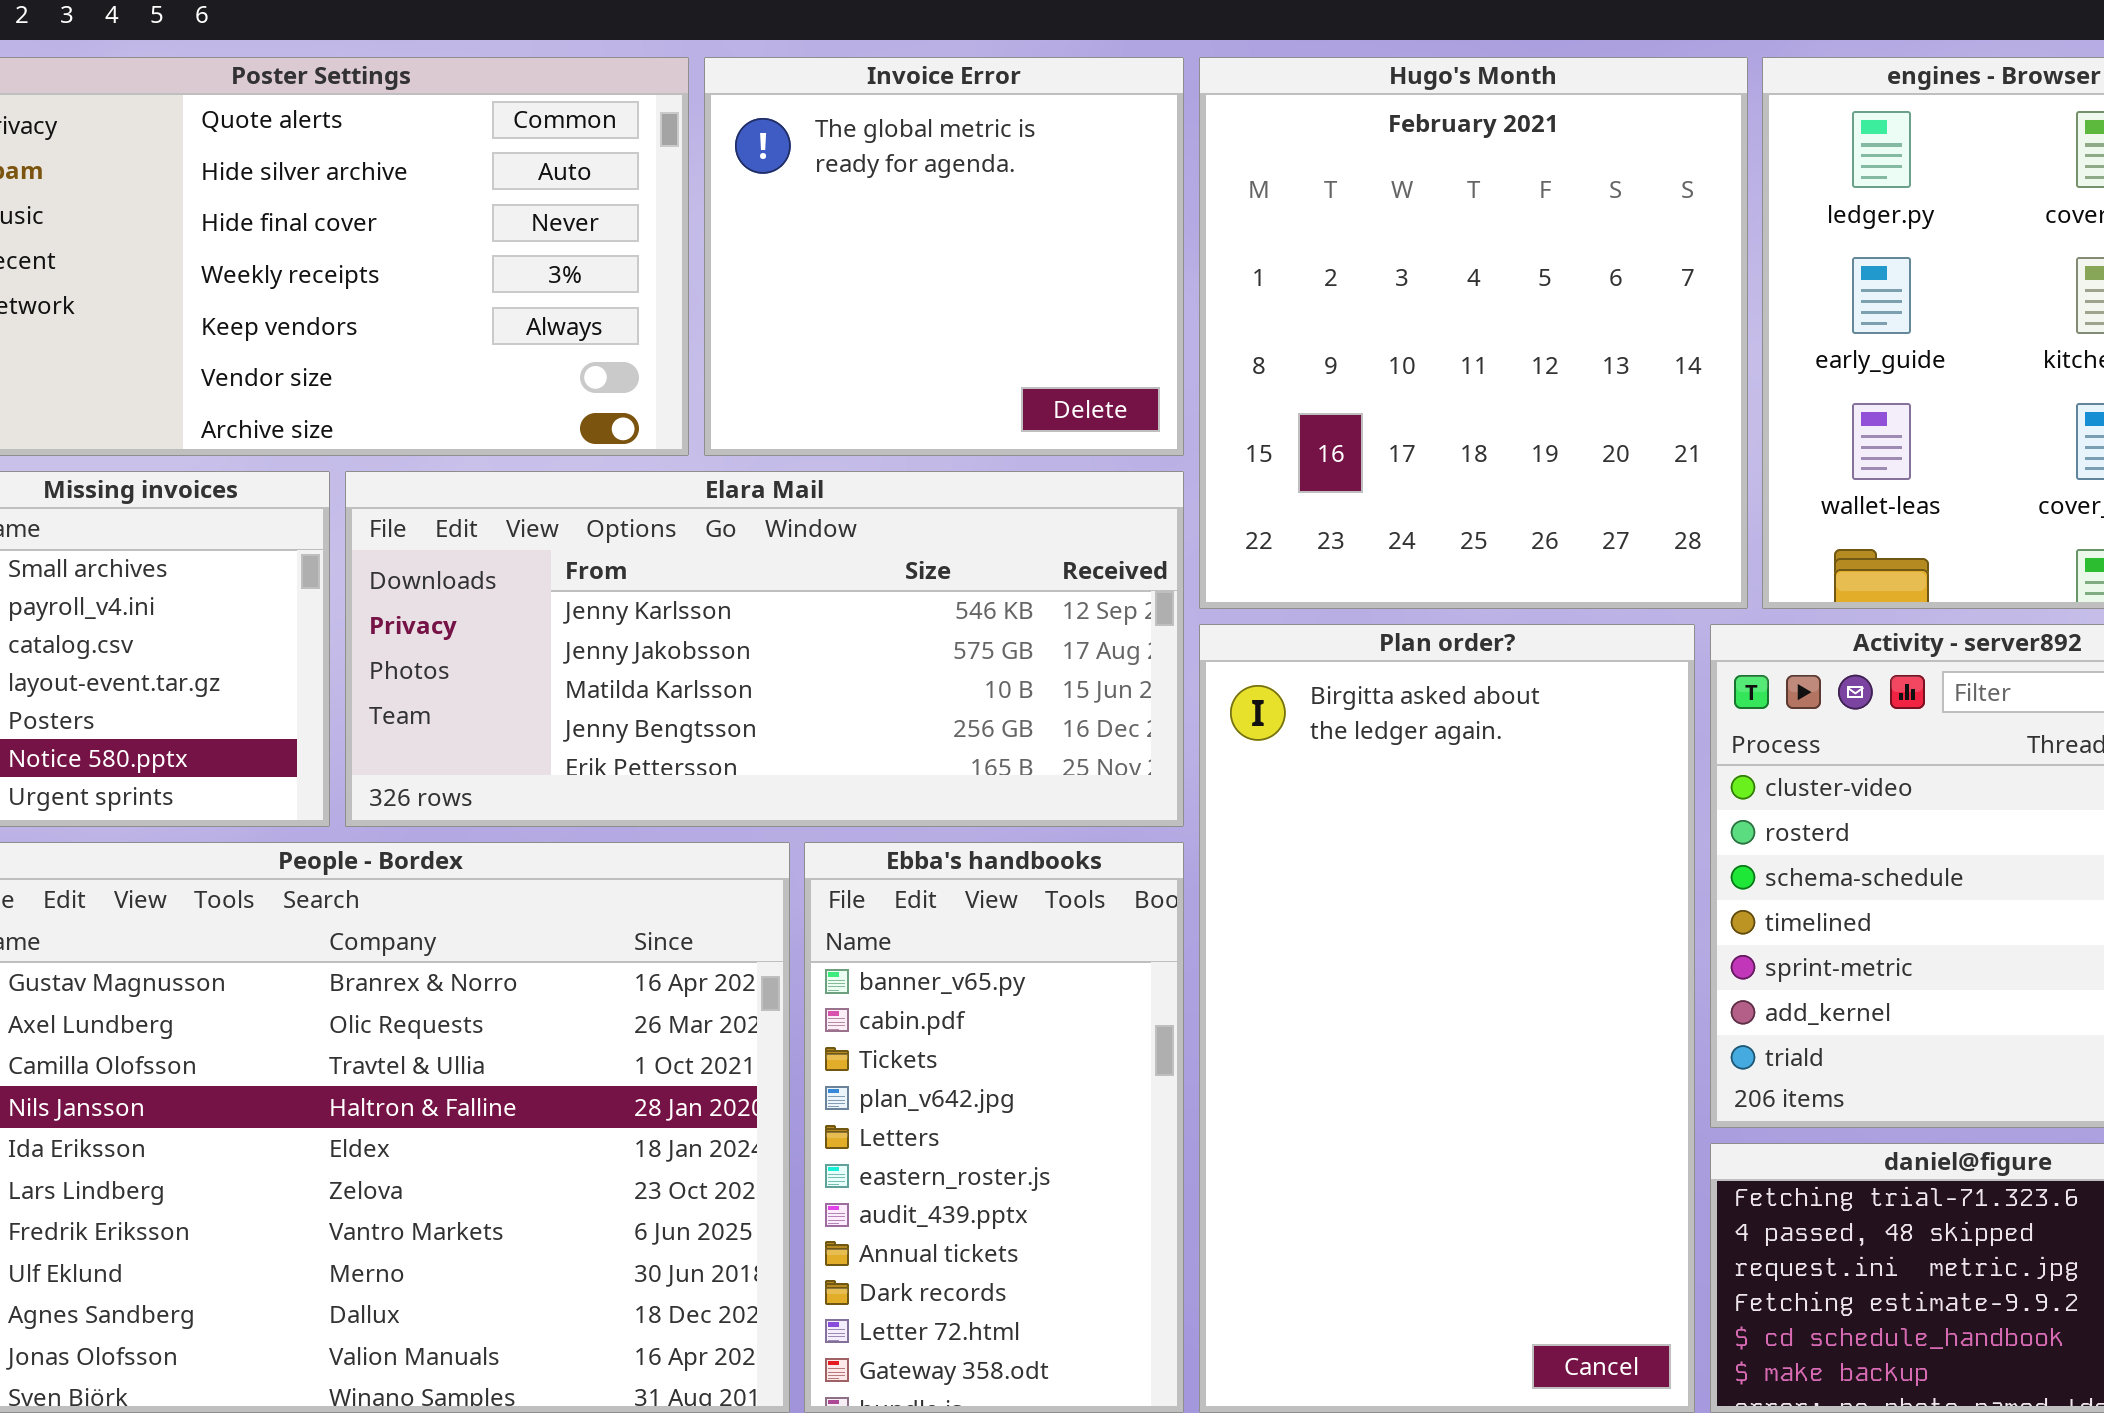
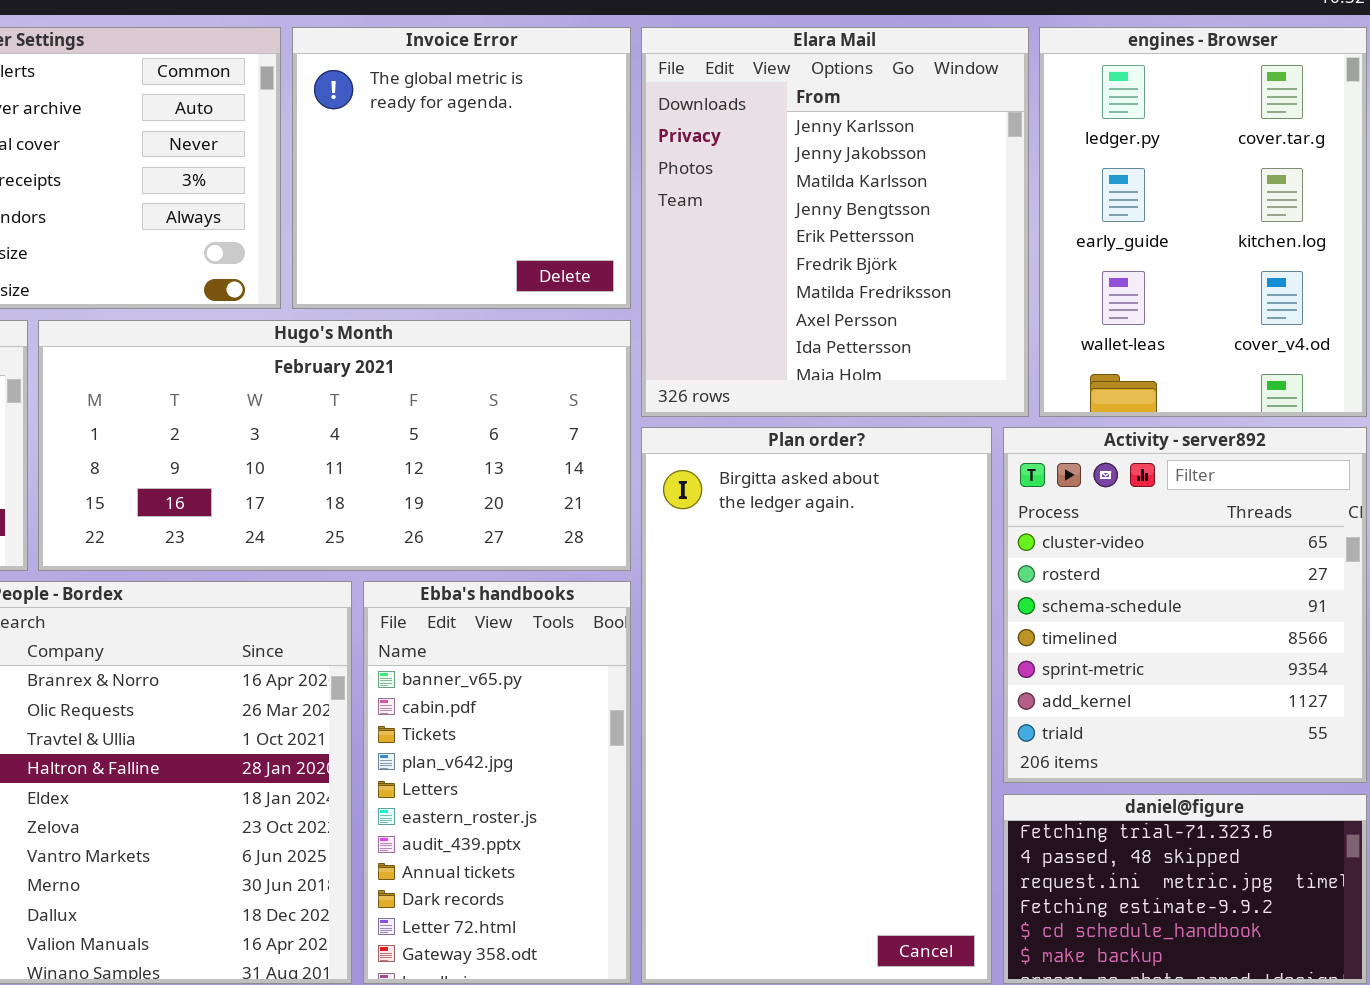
Hugo's Month: [1199,57,1748,609] -> [38,320,631,571], moved, resized
Elara Mail: [345,471,1184,827] -> [641,27,1029,417], moved, resized

